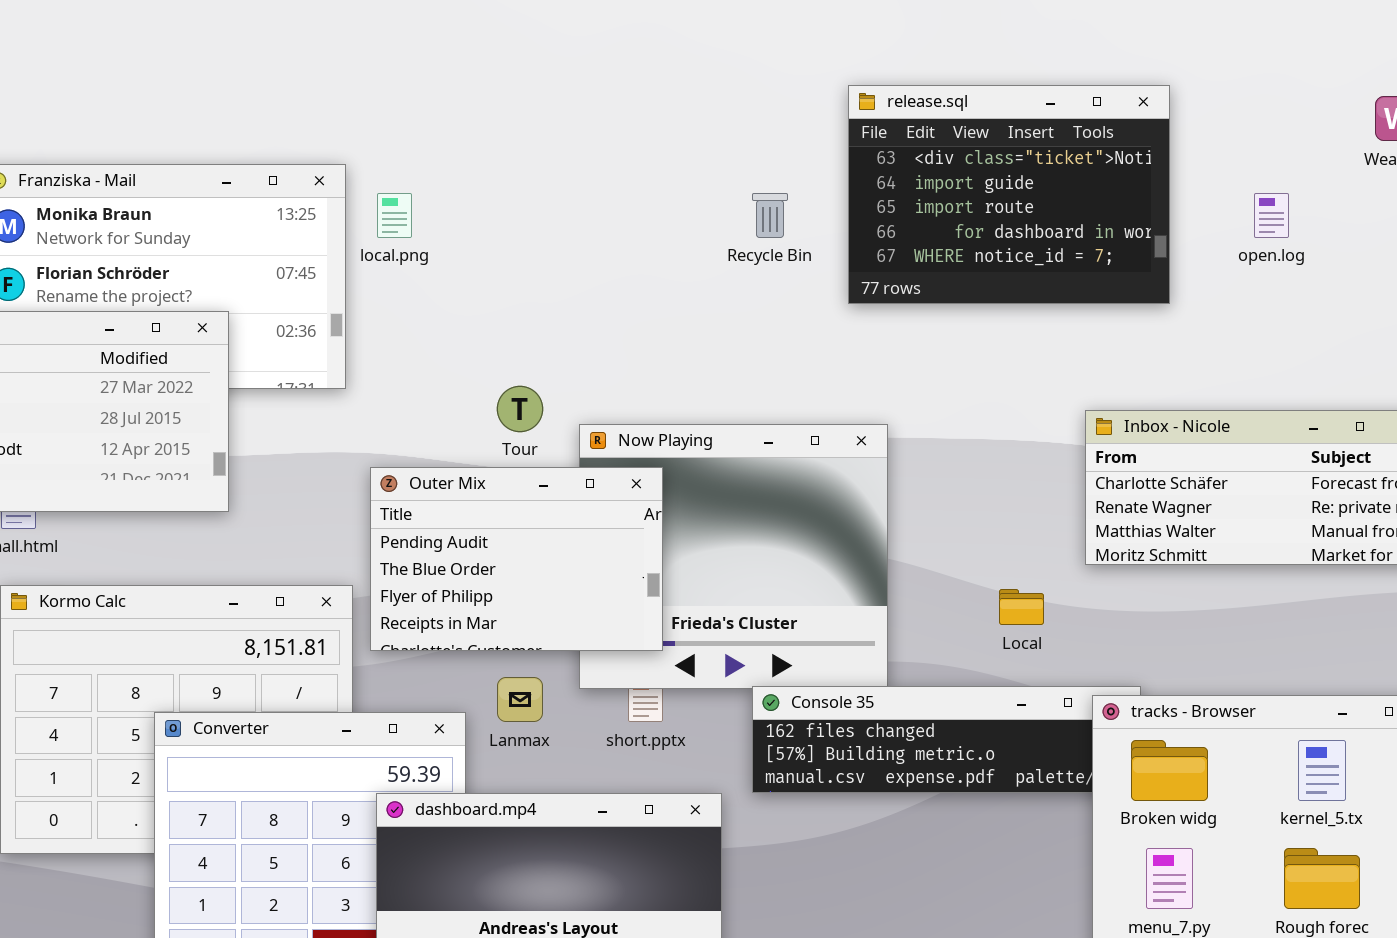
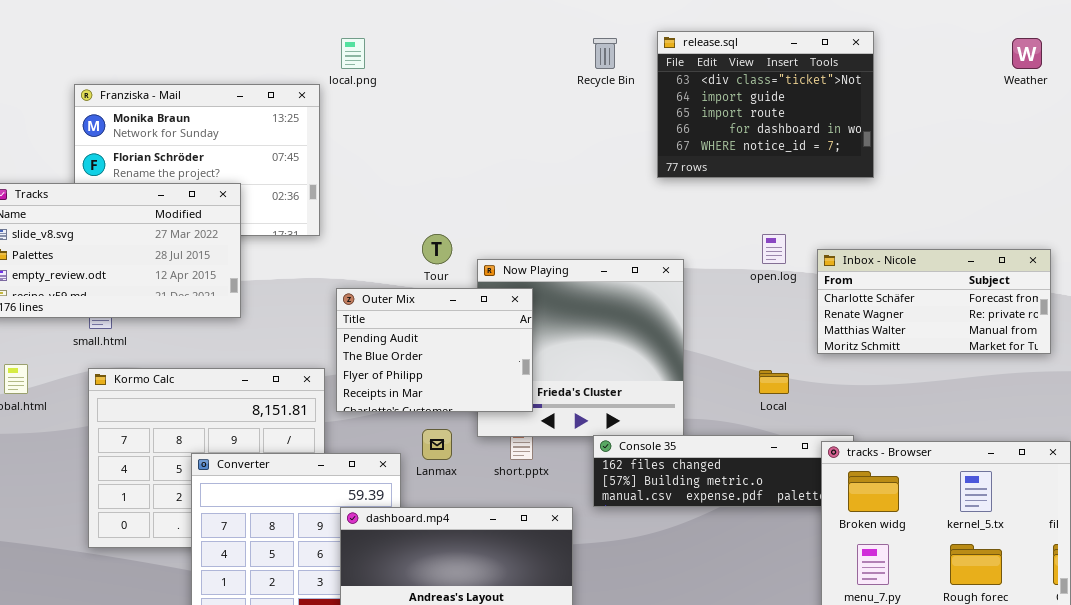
local.png: [377,193,412,238] -> [341,38,365,69], moved
Recycle Bin: [752,193,788,238] -> [593,38,617,69], moved
open.log: [1254,193,1289,238] -> [762,234,786,264], moved

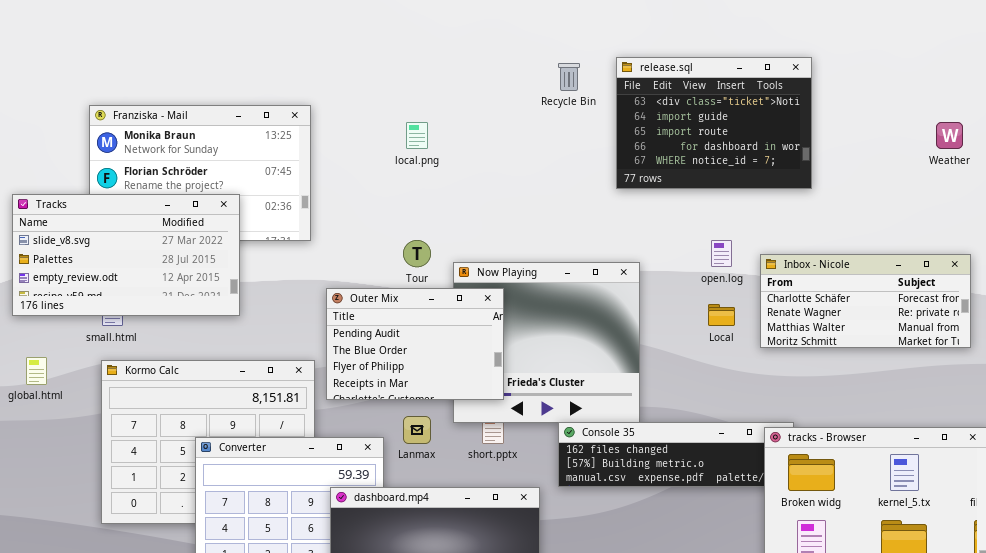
local.png: [341,38,365,69] -> [406,122,428,149], moved
Weather: [1012,38,1042,69] -> [936,122,963,149], moved
Local: [759,370,789,394] -> [708,304,735,326], moved

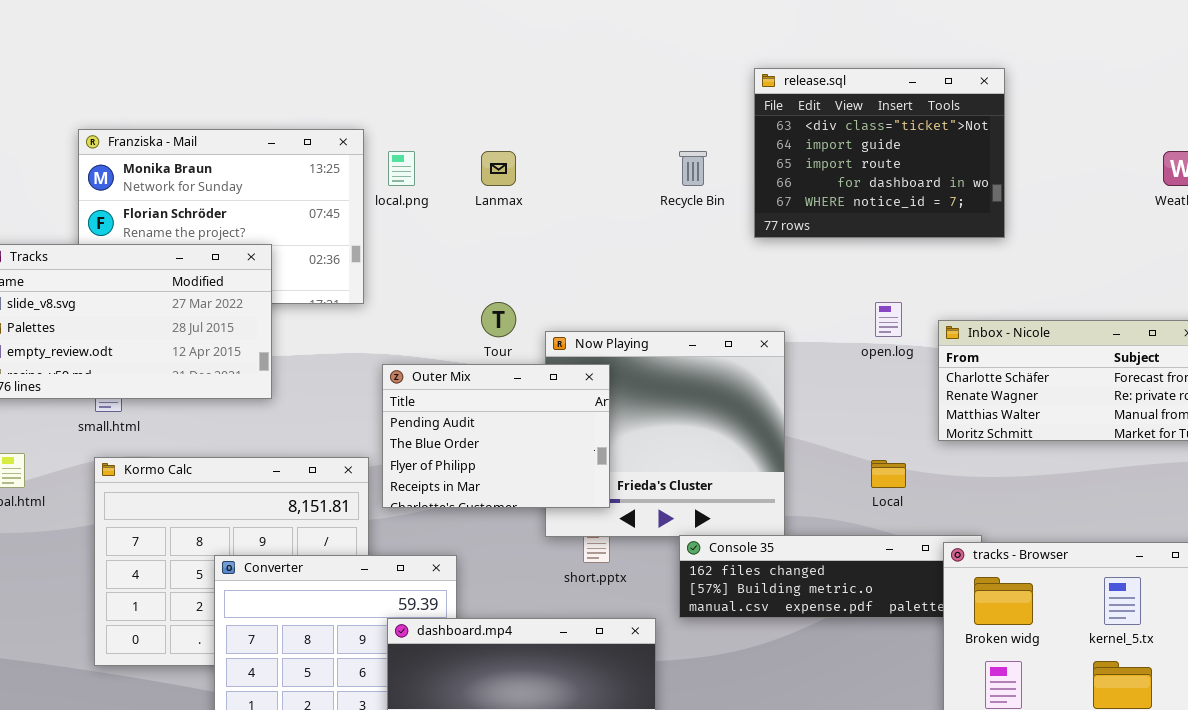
Recycle Bin: [558,63,580,91] -> [679,151,707,186], moved
local.png: [406,122,428,149] -> [388,151,415,186], moved
Local: [708,304,735,326] -> [871,460,906,488], moved
Lanmax: [403,416,431,444] -> [481,151,516,186], moved

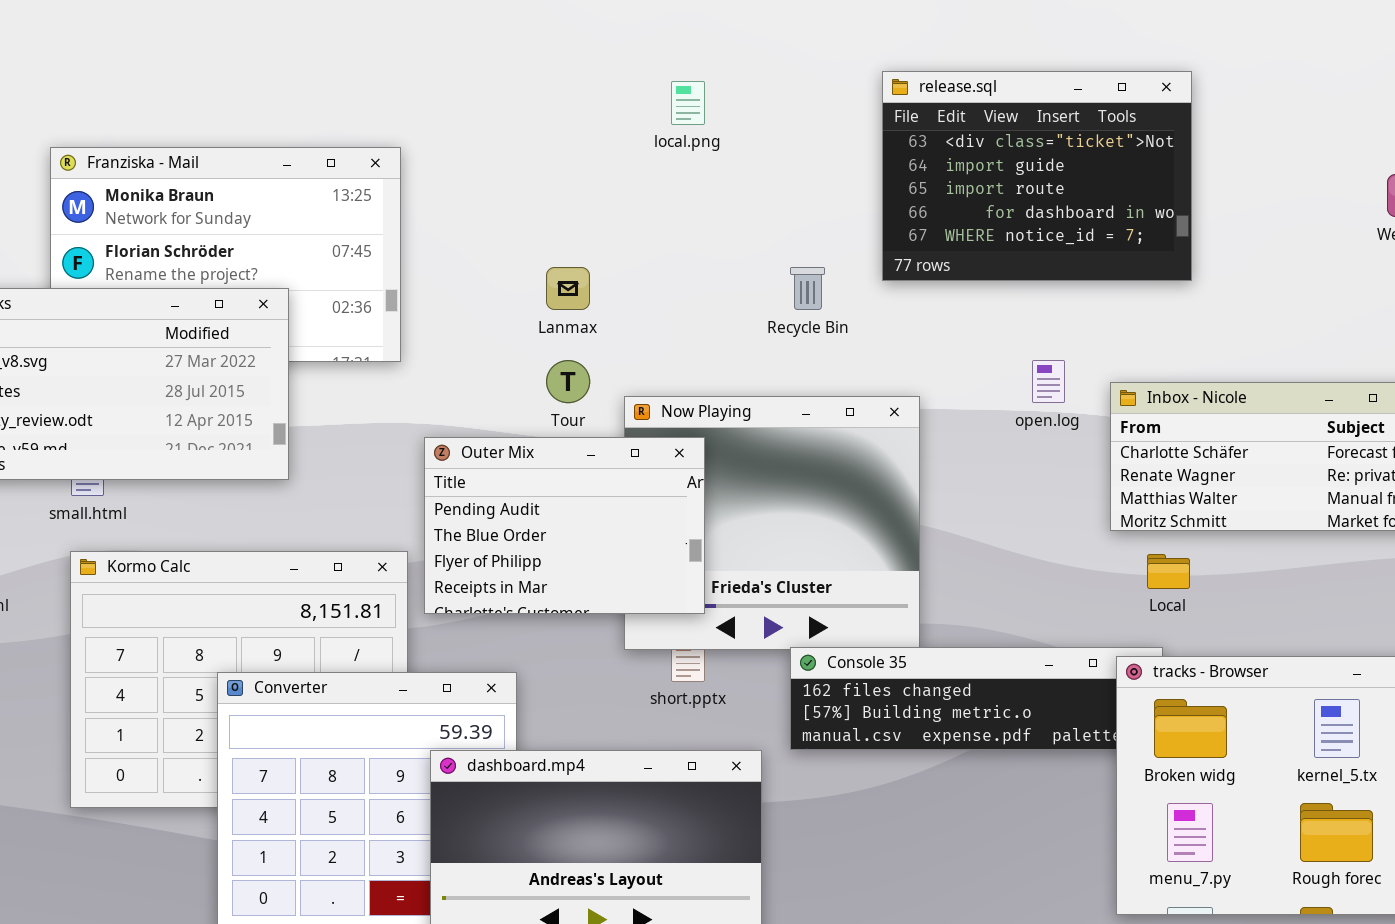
local.png: [388,151,415,186] -> [671,81,705,125], moved
Lanmax: [481,151,516,186] -> [546,267,590,310], moved
Recycle Bin: [679,151,707,186] -> [790,267,825,310], moved
Local: [871,460,906,488] -> [1147,554,1190,589], moved

